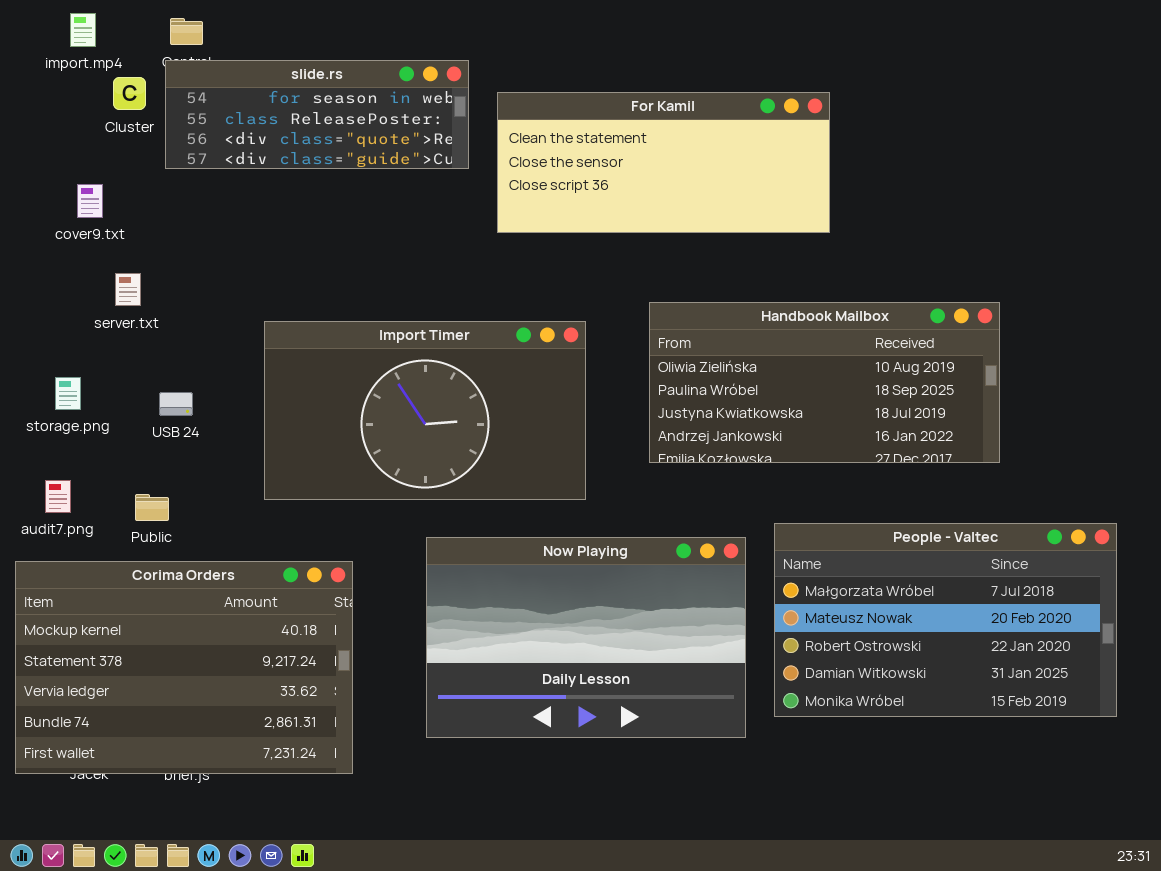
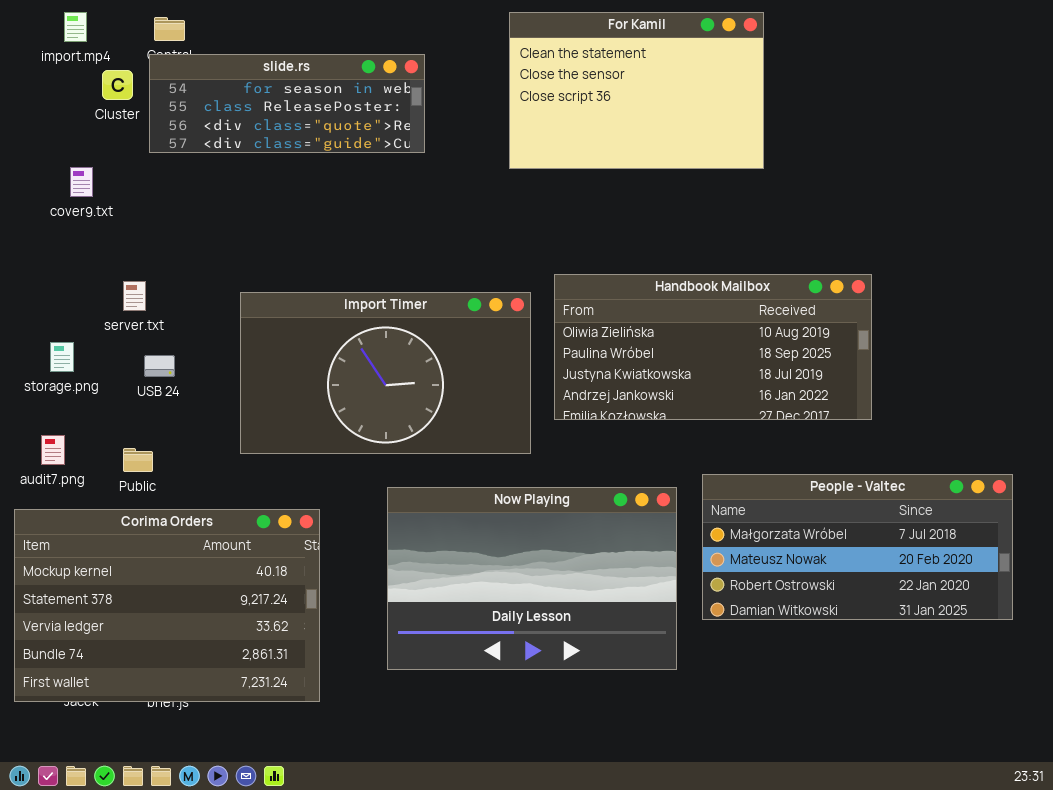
For Kamil: [497,92,830,233] -> [509,12,764,169], moved, resized
server.txt: [115,273,141,306] -> [123,281,146,311], moved
Handbook Mailbox: [649,302,1000,463] -> [554,274,872,420], moved
People - Valtec: [774,523,1117,717] -> [702,474,1013,620], resized

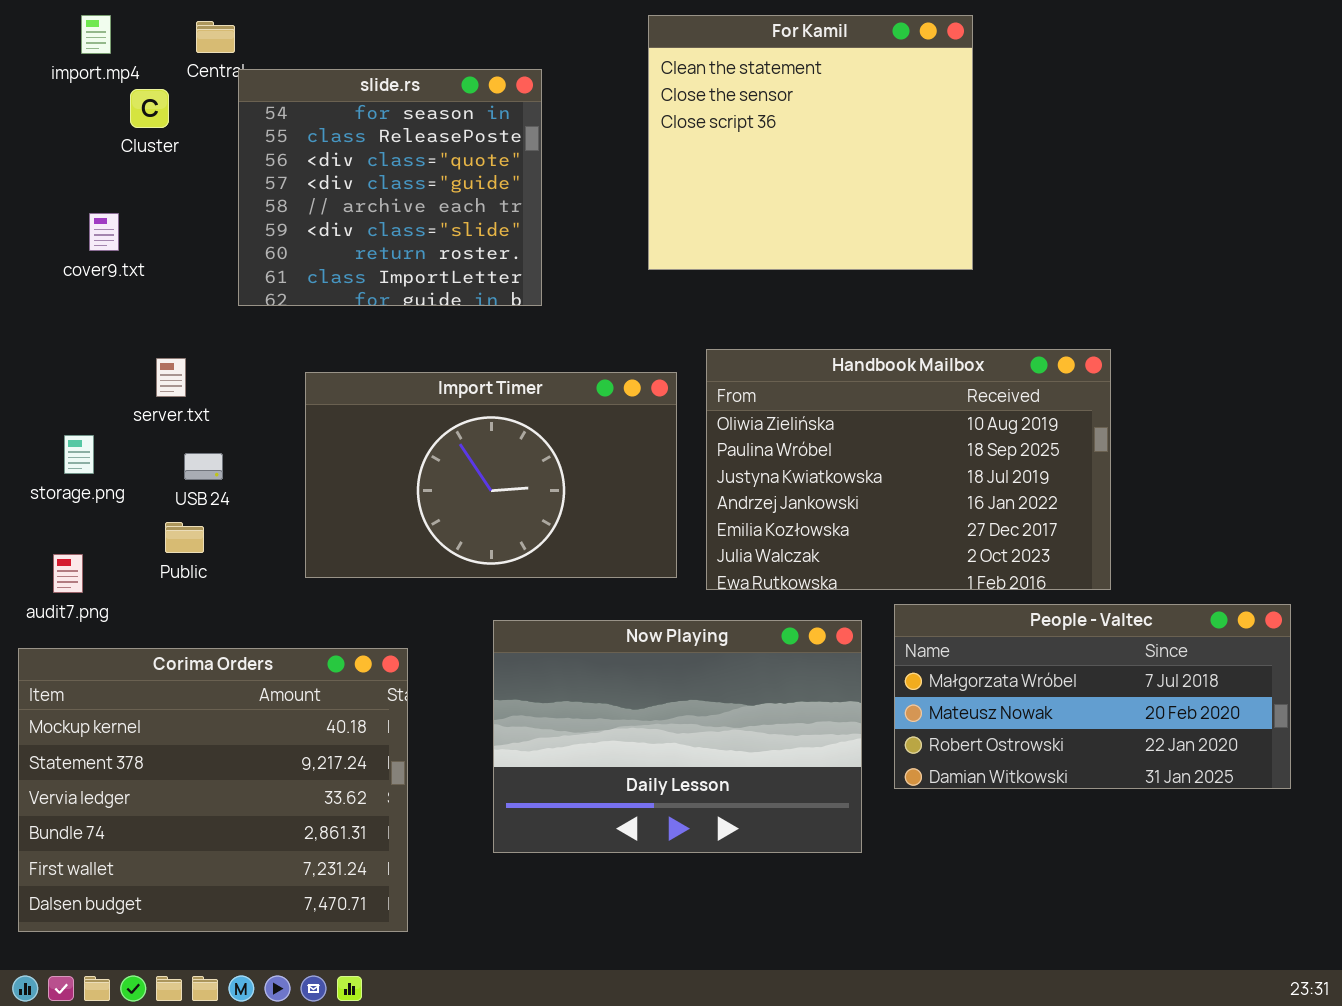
For Kamil: [509,12,764,169] -> [648,15,973,270], resized
slide.rs: [149,54,425,153] -> [238,69,542,306], resized
Handbook Mailbox: [554,274,872,420] -> [706,349,1111,590], resized
Public: [123,448,153,472] -> [165,522,204,553], moved
Corima Orders: [14,509,320,702] -> [18,648,408,932], resized

